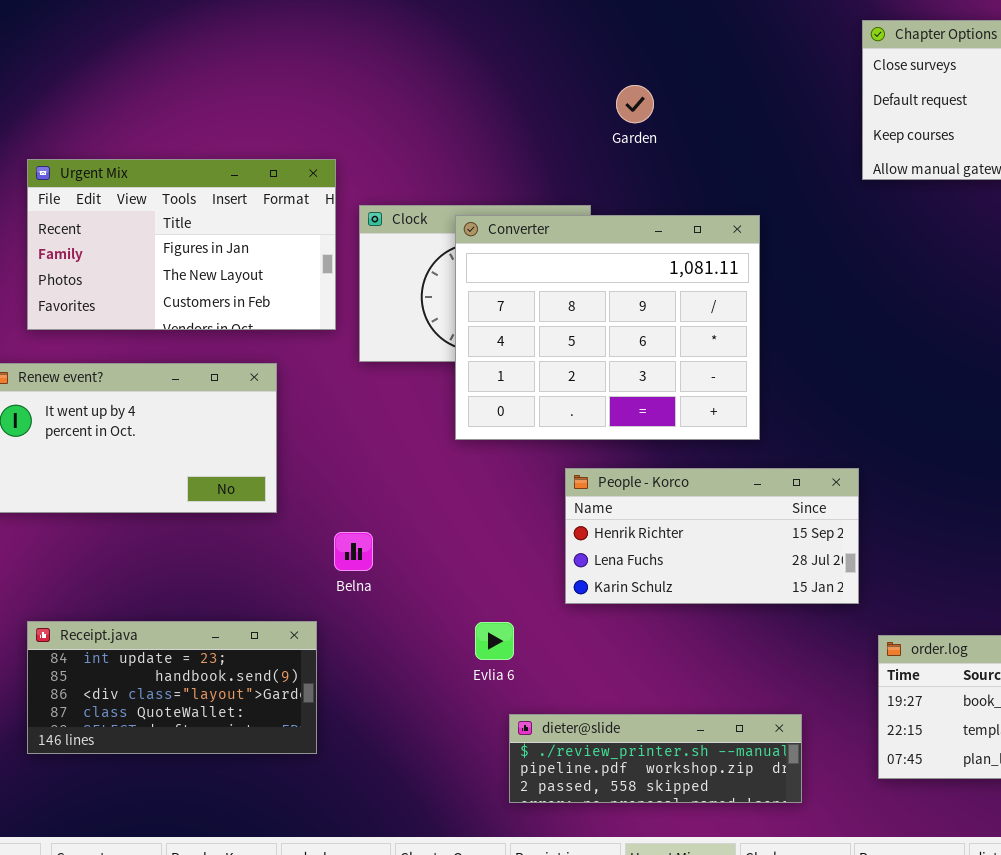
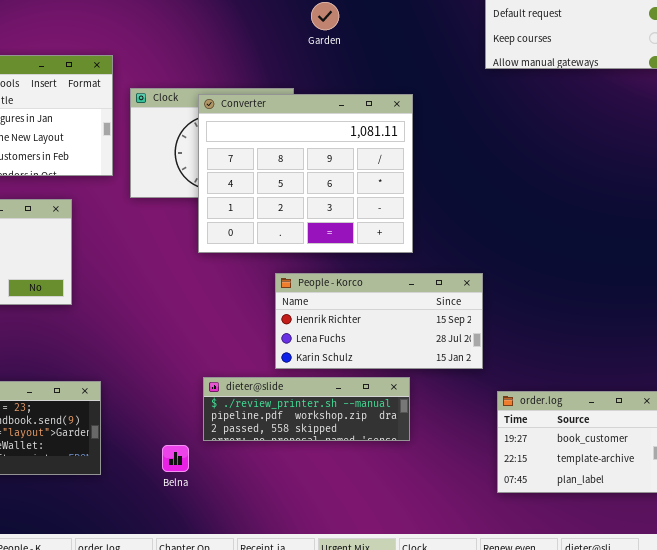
Belna: [334,532,373,571] -> [162,445,189,472], moved
dieter@slide: [509,714,802,803] -> [203,377,410,441], moved

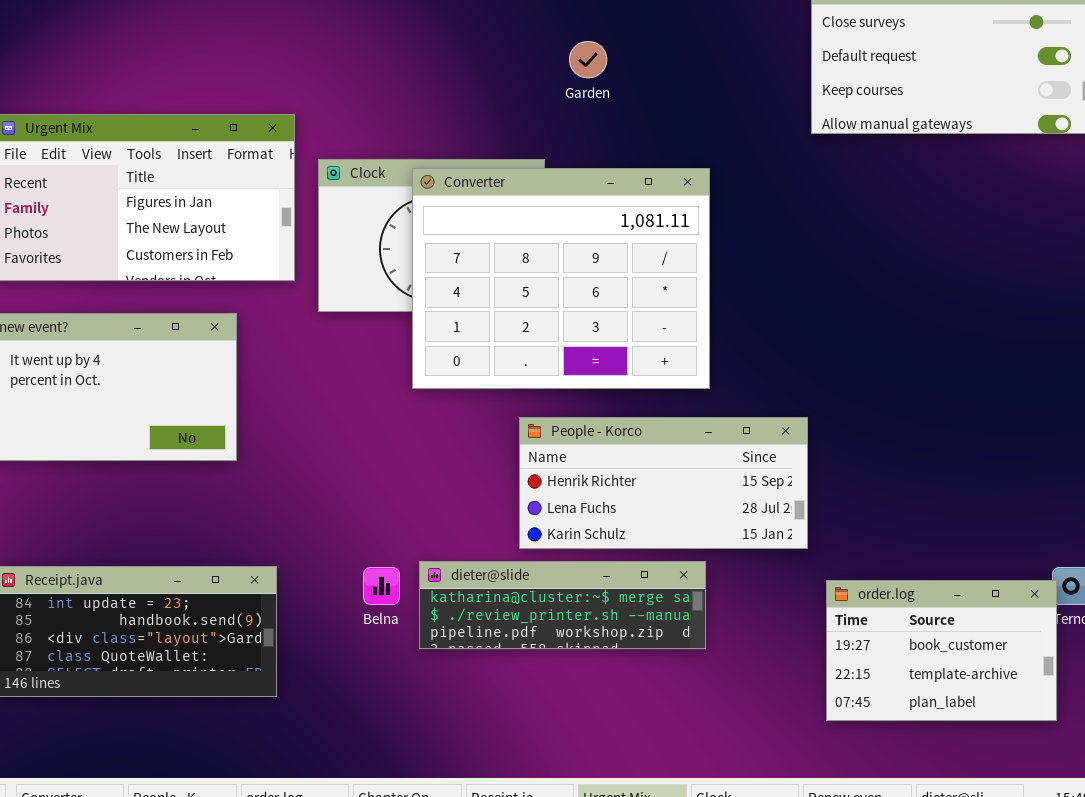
dieter@slide: [203,377,410,441] -> [419,561,706,649], scrolled up 1 row
Belna: [162,445,189,472] -> [363,567,400,605], moved

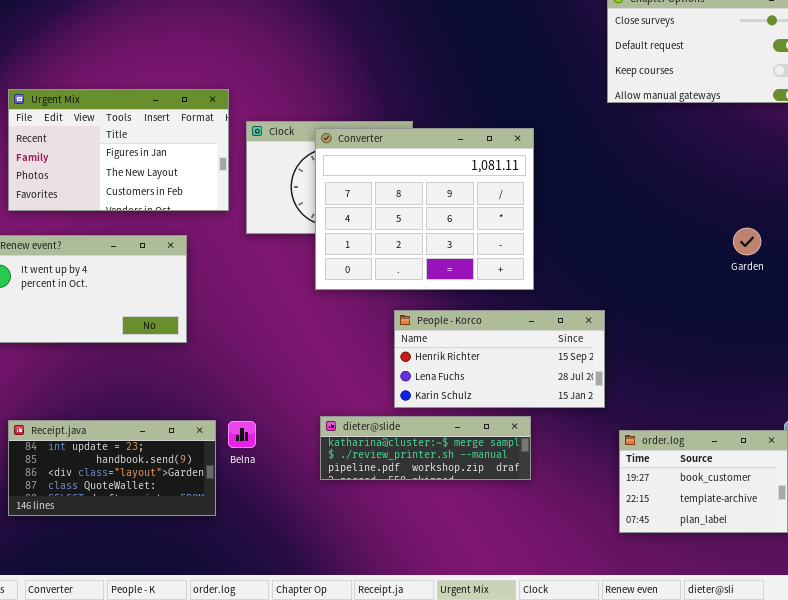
Garden: [569,41,607,78] -> [733,228,761,255], moved
Belna: [363,567,400,605] -> [228,421,256,448], moved

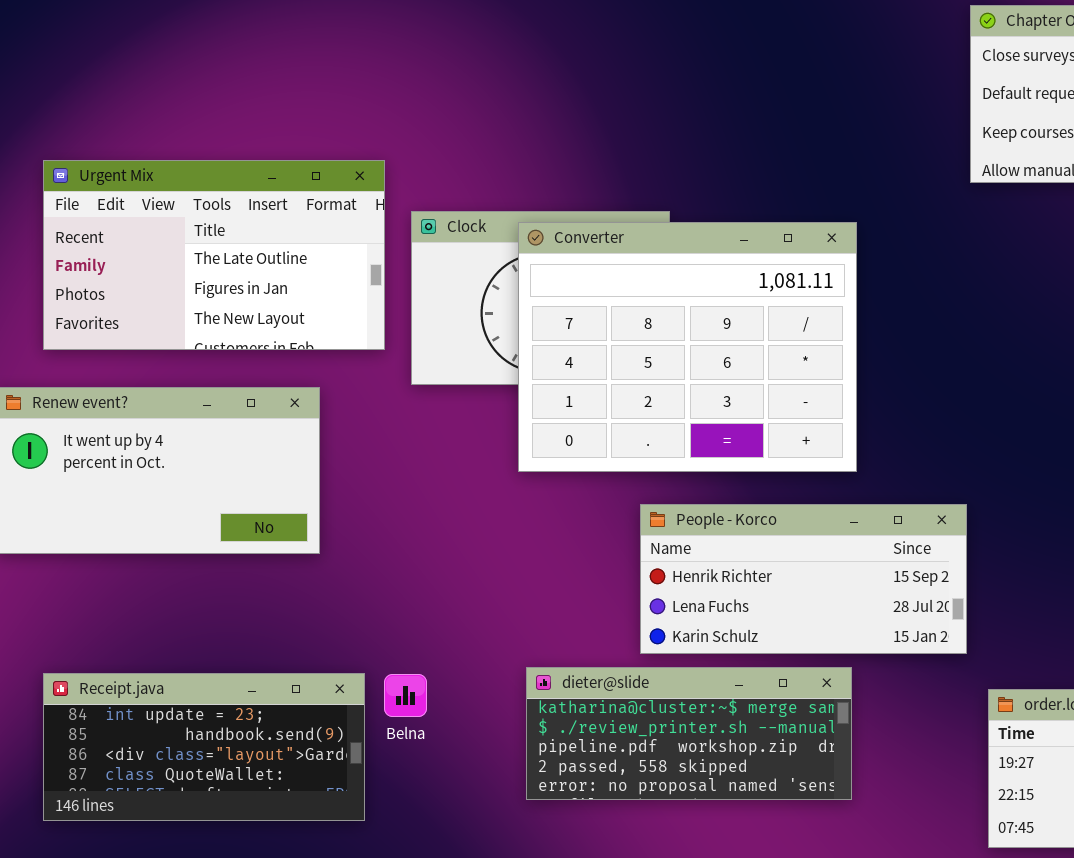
Urgent Mix: [8,89,229,211] -> [43,160,385,350], scrolled up 1 row
dieter@slide: [320,416,531,480] -> [526,667,852,800], resized

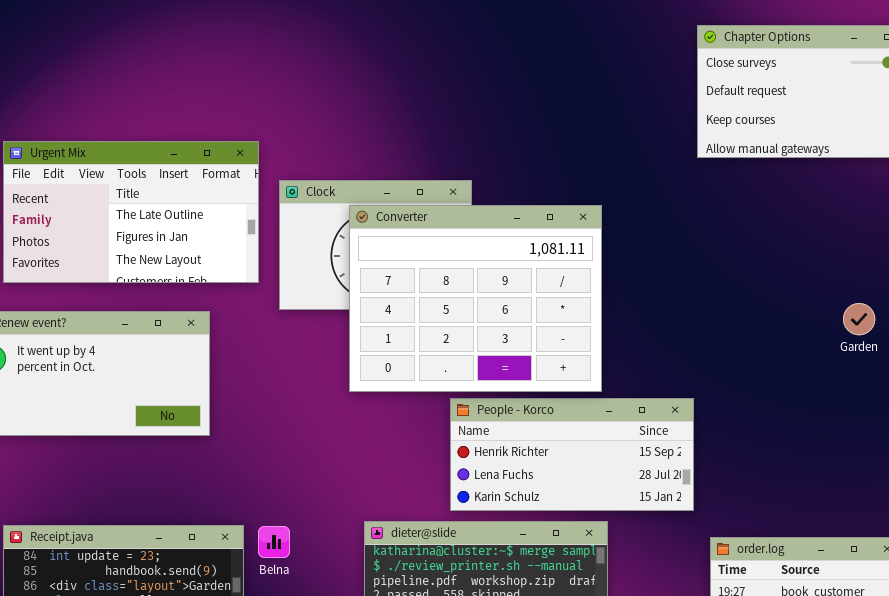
Converter: [518,222,857,472] -> [349,205,602,392], moved

